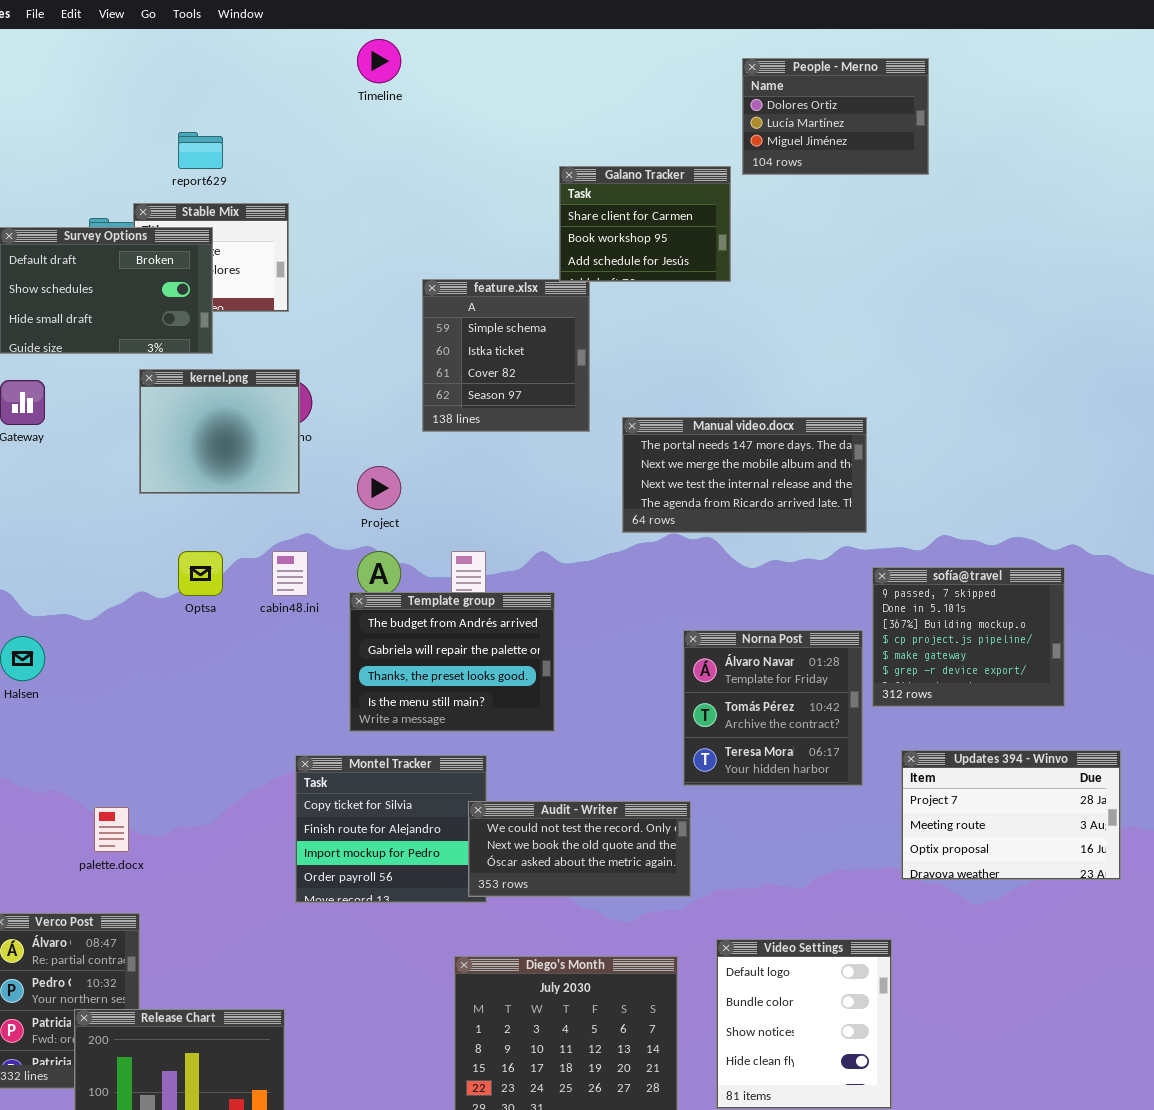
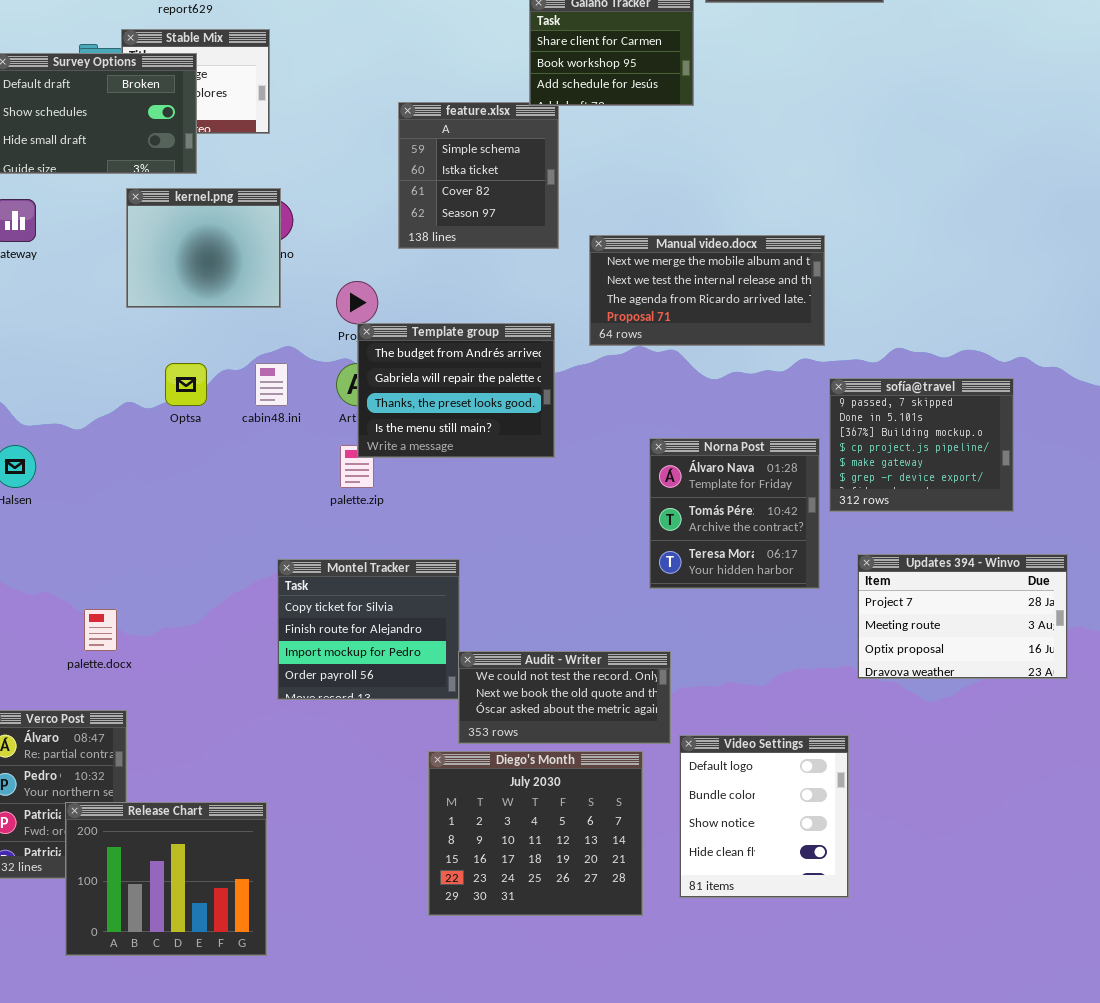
Manual video.docx: [622,417,867,533] -> [589,235,825,346], scrolled down 1 row
Template group: [349,592,555,732] -> [357,323,555,458], moved
Audit - Writer: [468,801,691,897] -> [458,651,671,744], moved

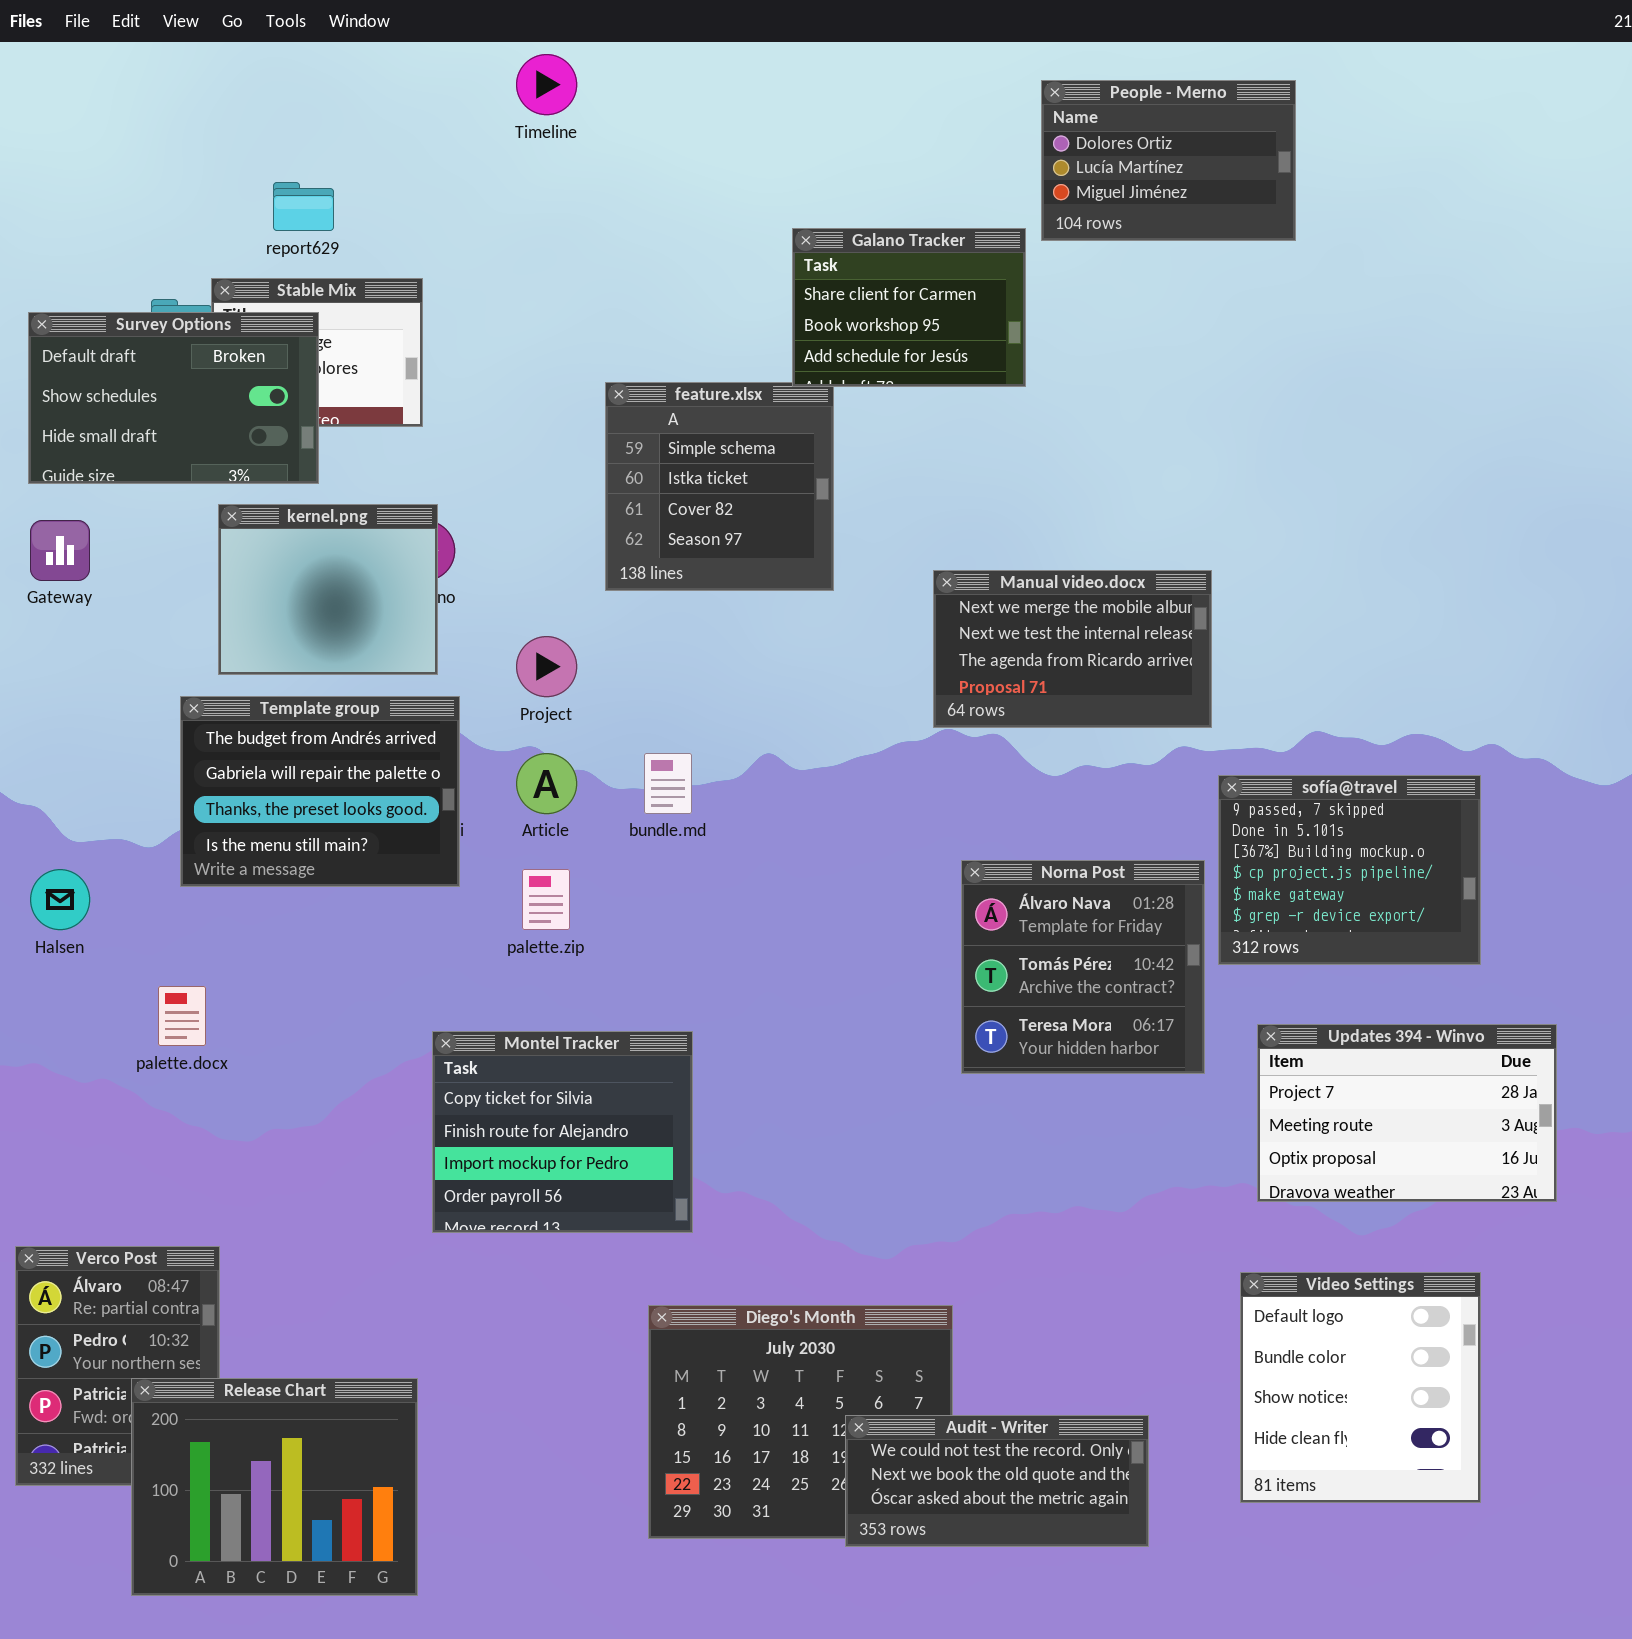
Manual video.docx: [589,235,825,346] -> [933,570,1212,728], resized
Template group: [357,323,555,458] -> [180,696,460,887], moved
palette.docx: [84,609,117,651] -> [158,986,206,1046], moved
Audit - Writer: [458,651,671,744] -> [845,1415,1149,1547], moved
Video Settings: [679,735,849,898] -> [1240,1272,1481,1503], moved

